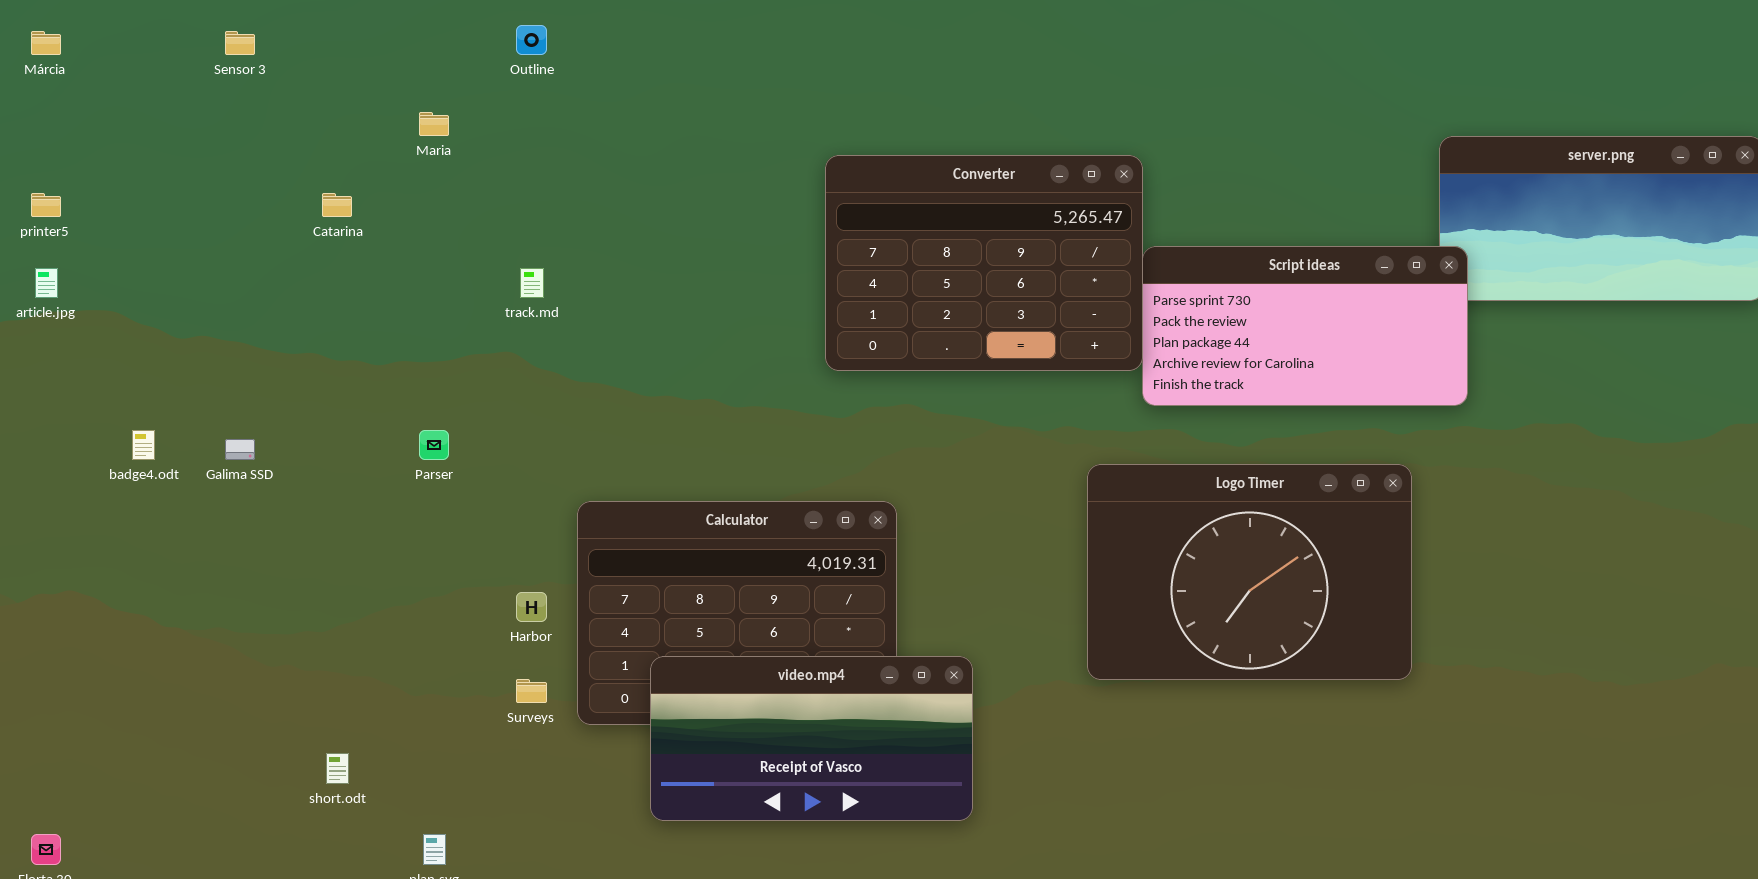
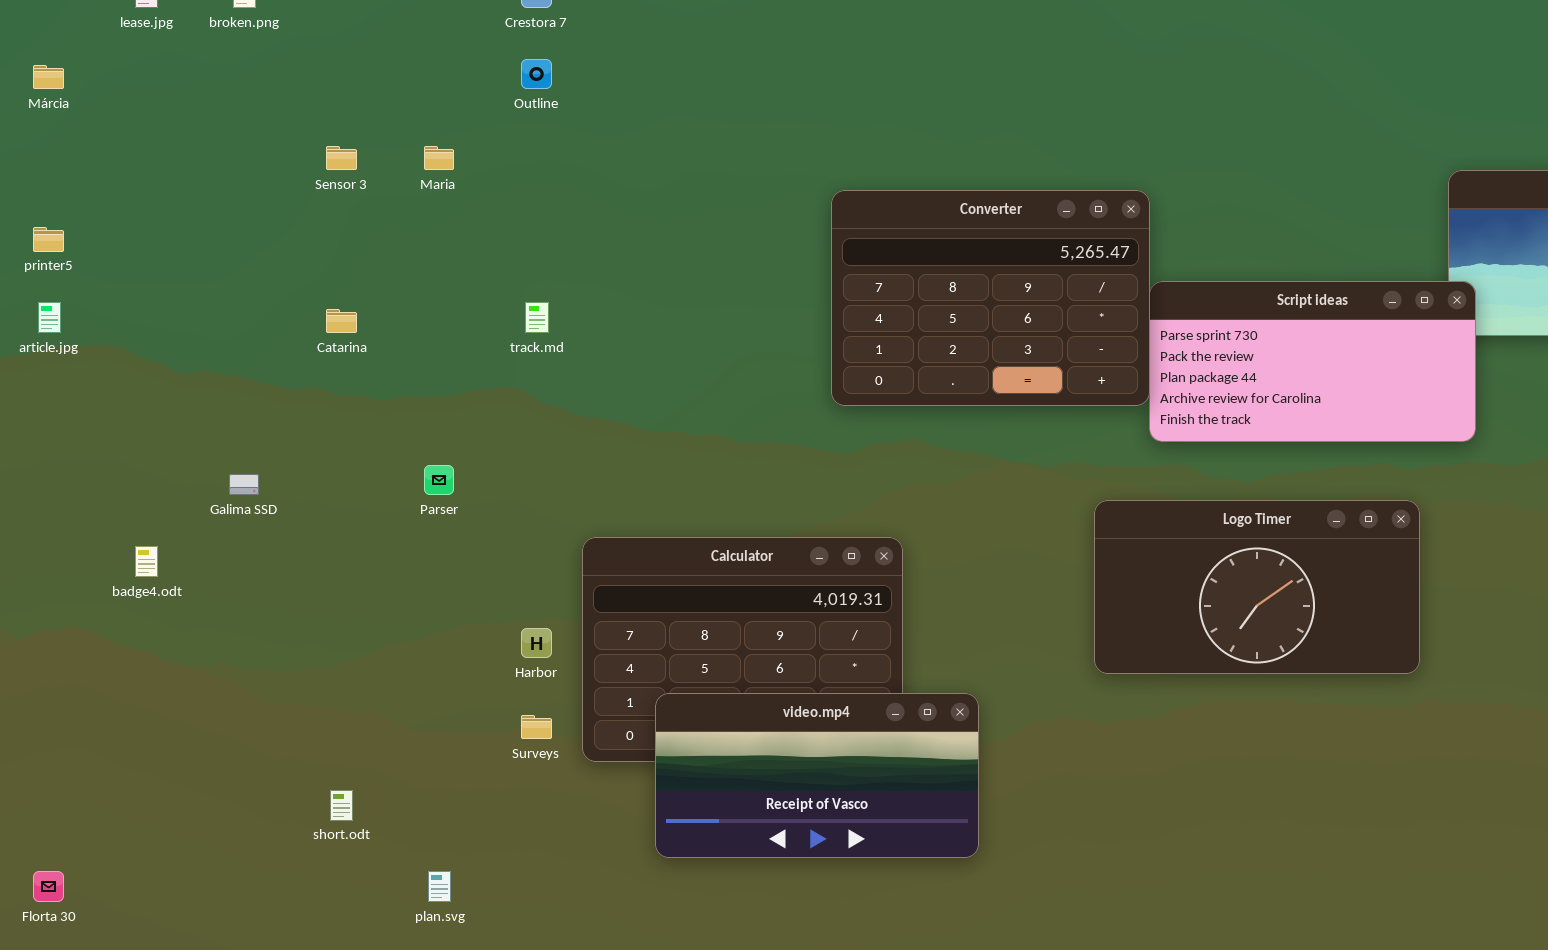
Sensor 3: [225,31,255,55] -> [326,146,357,170], moved
Catarina: [322,193,352,217] -> [326,309,357,333], moved
badge4.odt: [132,430,155,460] -> [135,546,158,577], moved
Logo Timer: [1087,464,1412,680] -> [1094,500,1420,674], resized

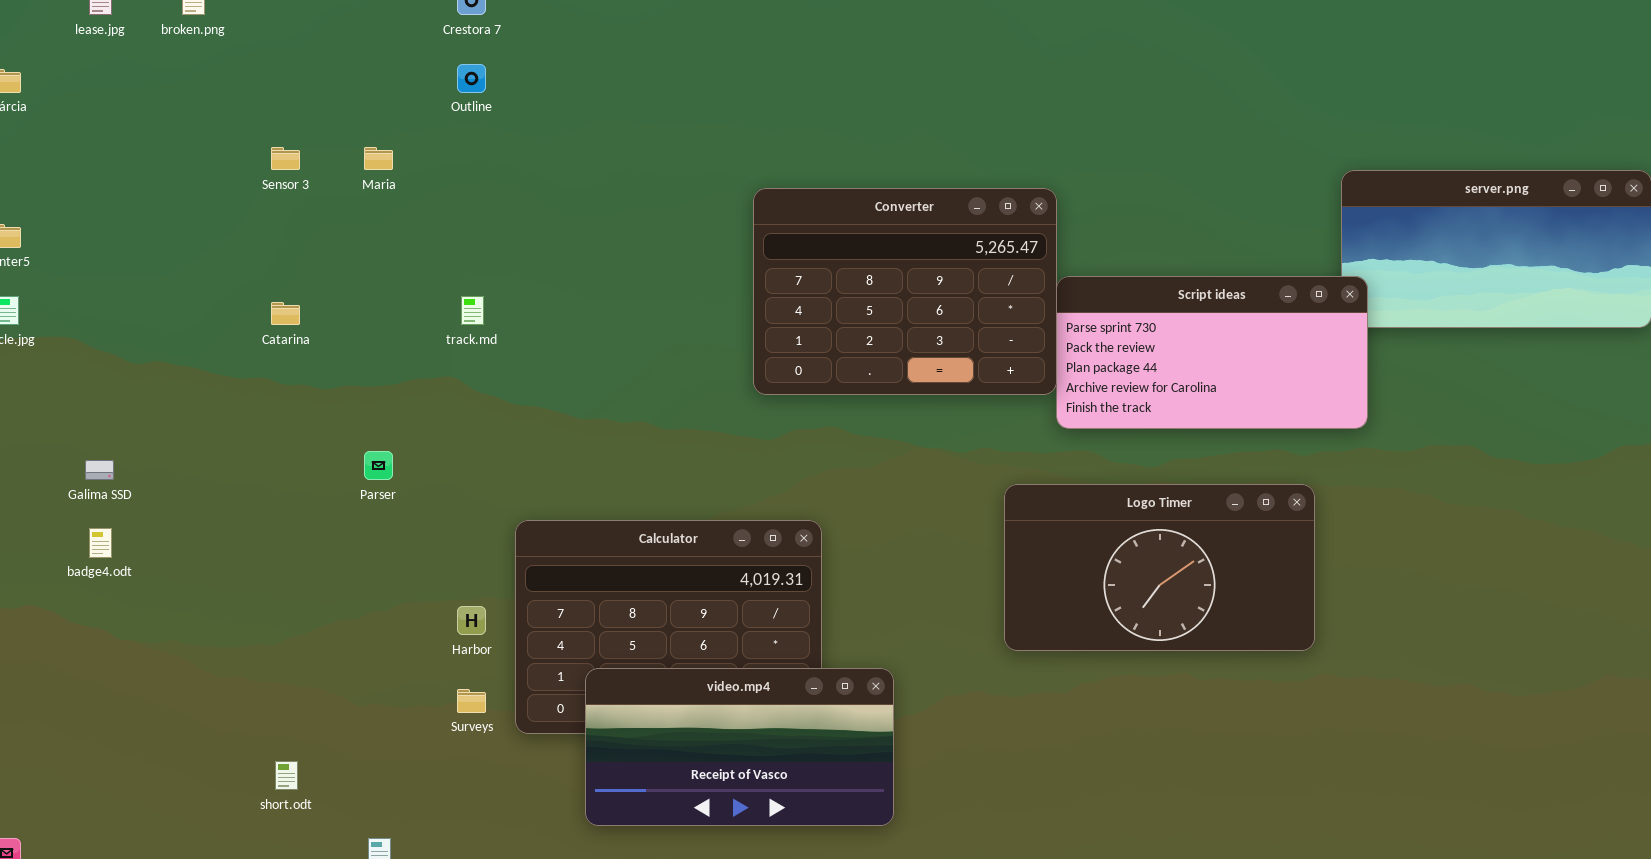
Galima SSD: [229,474,259,495] -> [85,460,114,480], moved

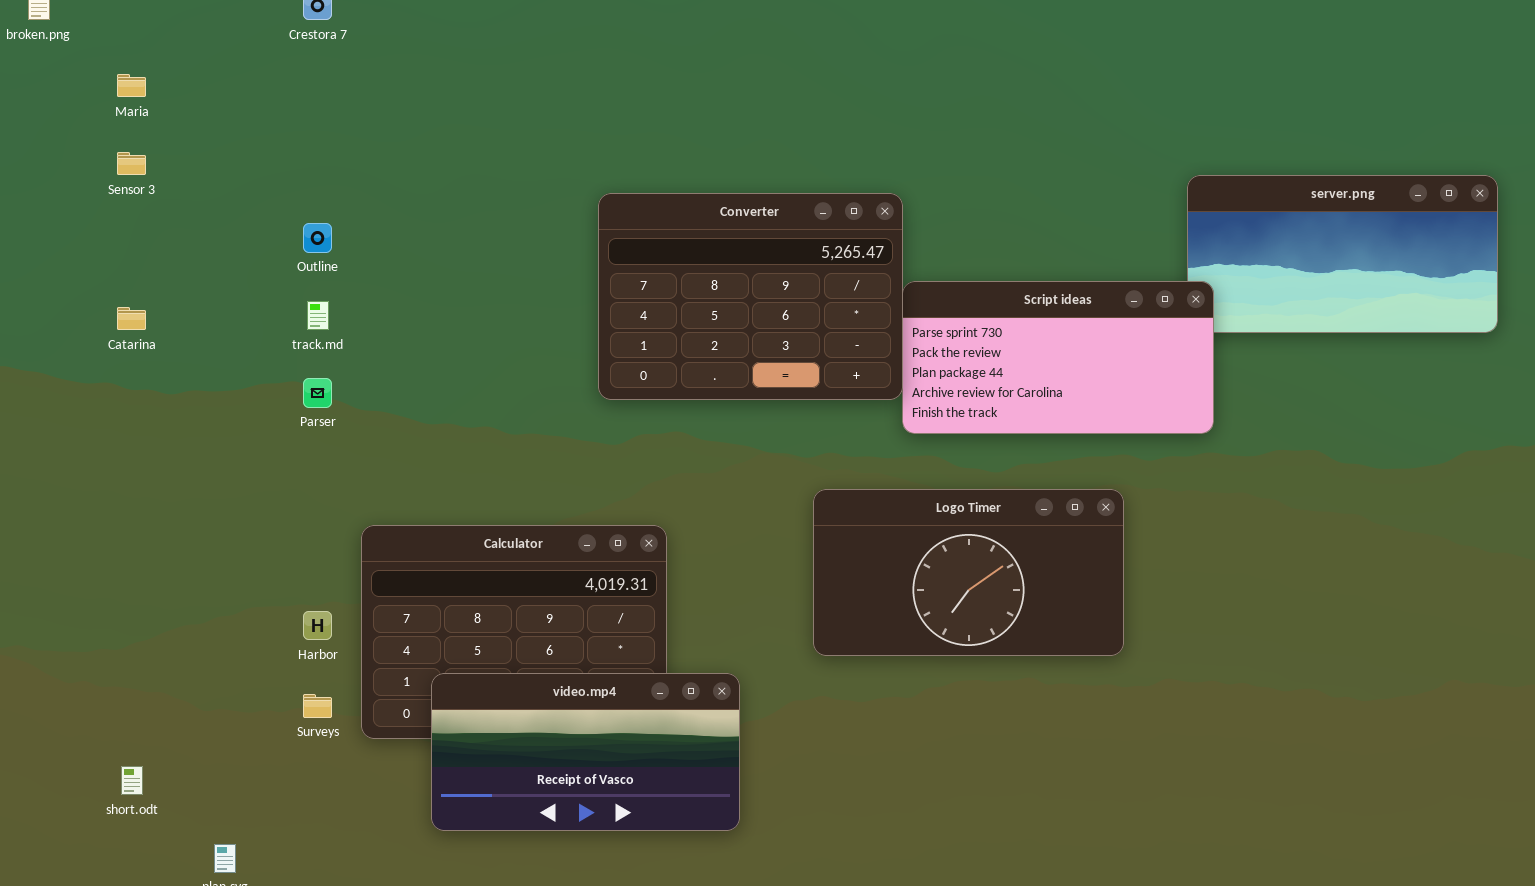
Outline: [457,64,486,93] -> [303,223,332,253], moved
Maria: [364,147,393,170] -> [117,74,146,97], moved
Parser: [364,451,393,480] -> [303,378,332,408], moved
Logo Timer: [1004,484,1315,651] -> [813,489,1124,656], moved

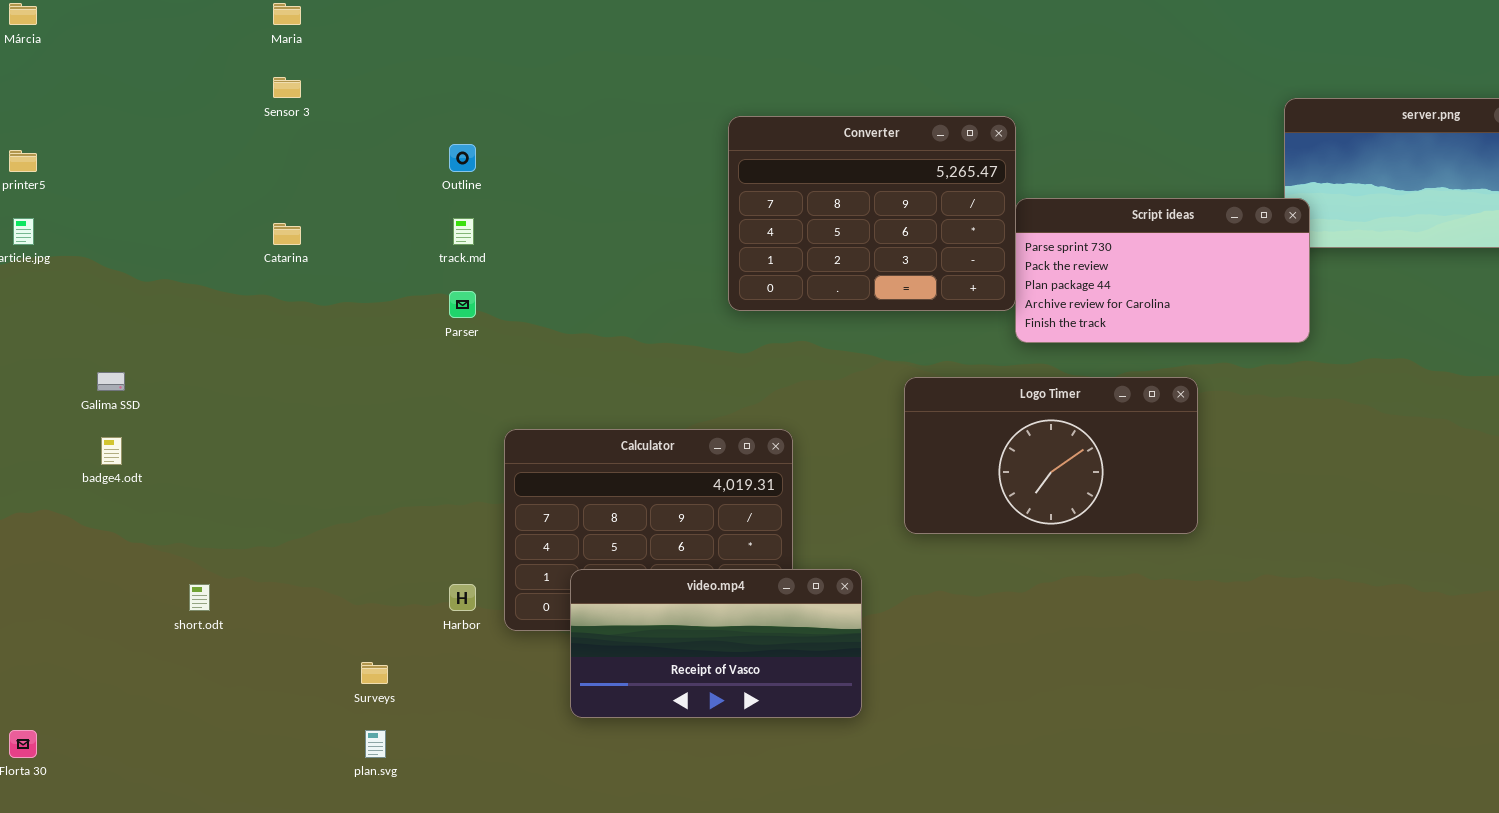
Logo Timer: [813,489,1124,656] -> [904,377,1198,534], moved
Harbor: [303,611,332,640] -> [449,584,476,611], moved
Surveys: [303,694,332,718] -> [361,662,388,684], moved
short.odt: [121,766,143,795] -> [189,584,210,611], moved

